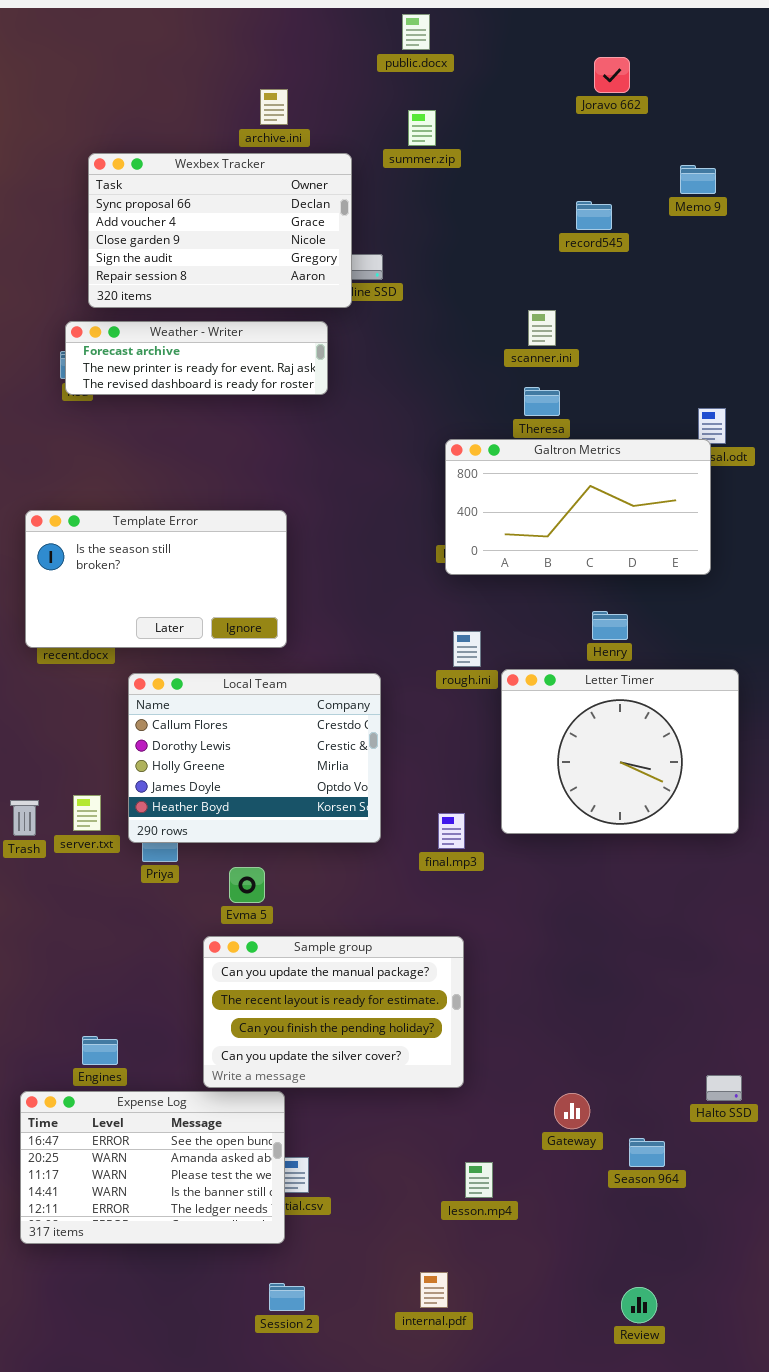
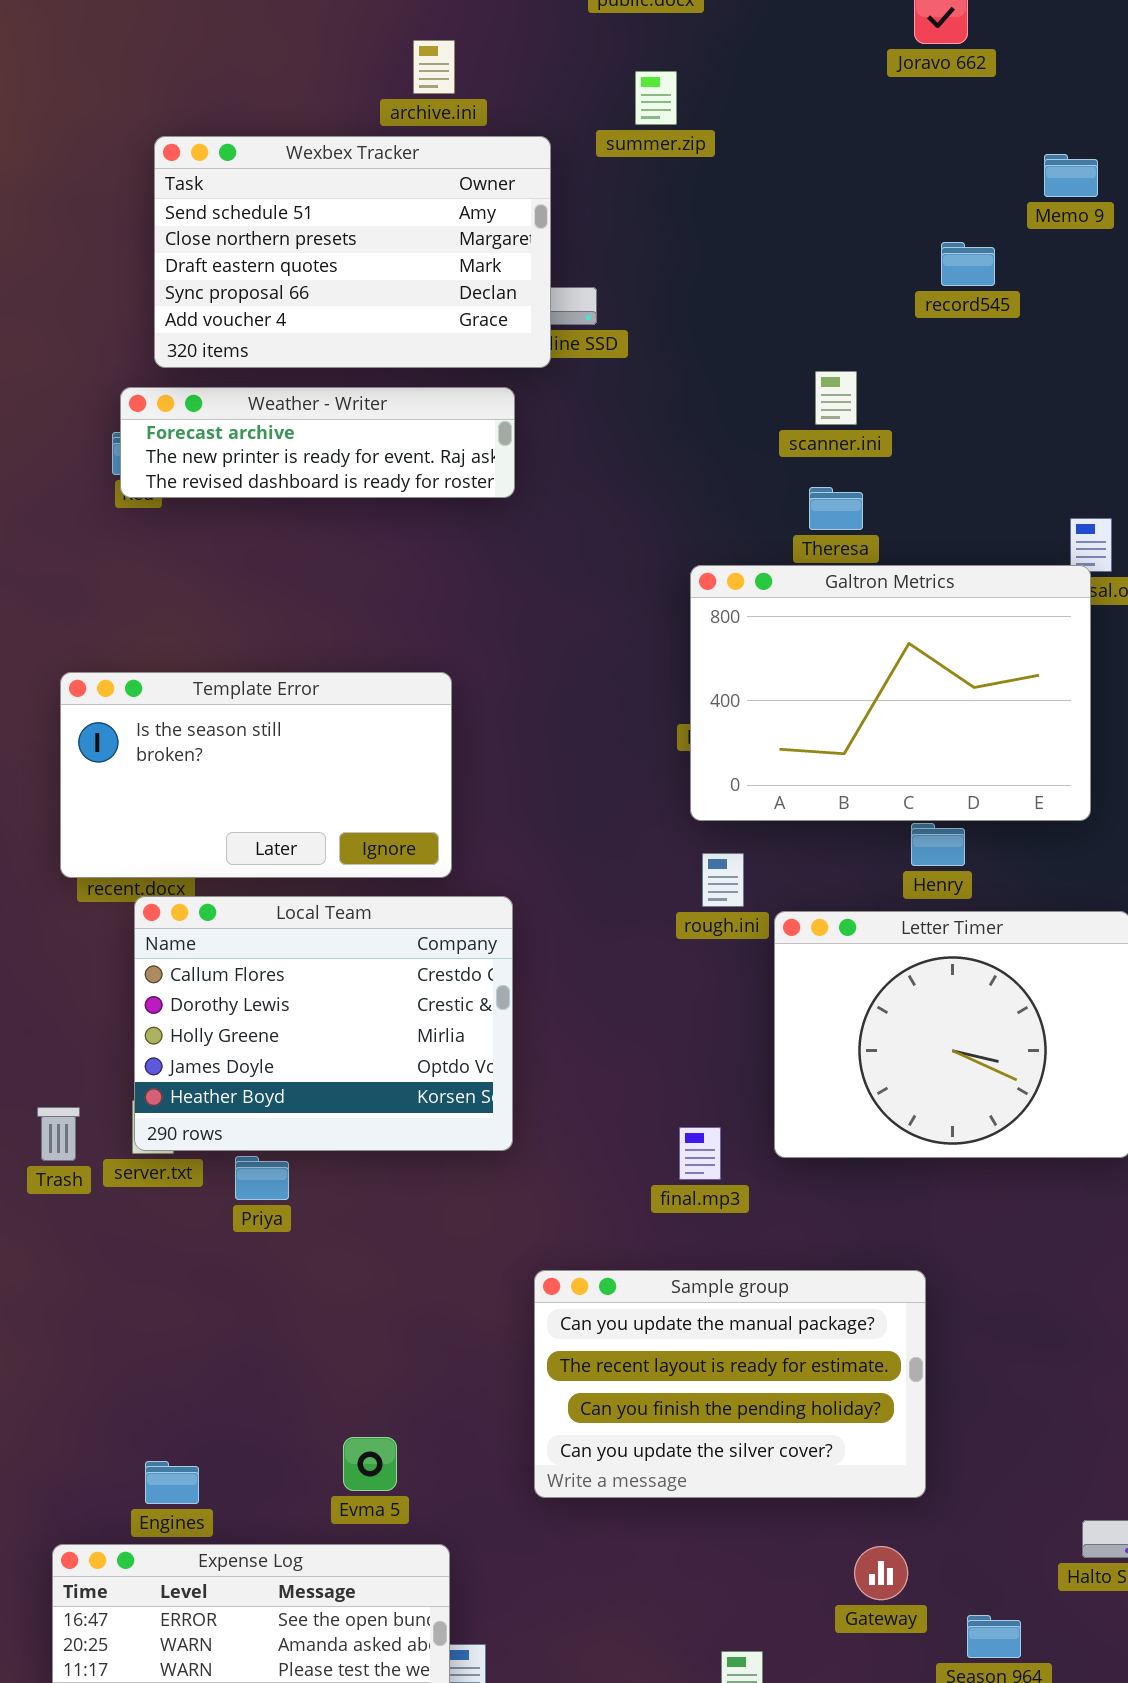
Wexbex Tracker: [88,153,352,308] -> [154,136,551,368], scrolled up 3 rows
record545: [576,201,612,230] -> [941,242,995,286], moved
Galtron Metrics: [445,439,711,575] -> [690,565,1091,821], resized
Local Team: [128,673,381,843] -> [134,896,513,1151], moved
Evma 5: [229,867,265,903] -> [343,1437,397,1491], moved
Sample group: [203,936,464,1088] -> [534,1270,926,1498], moved

